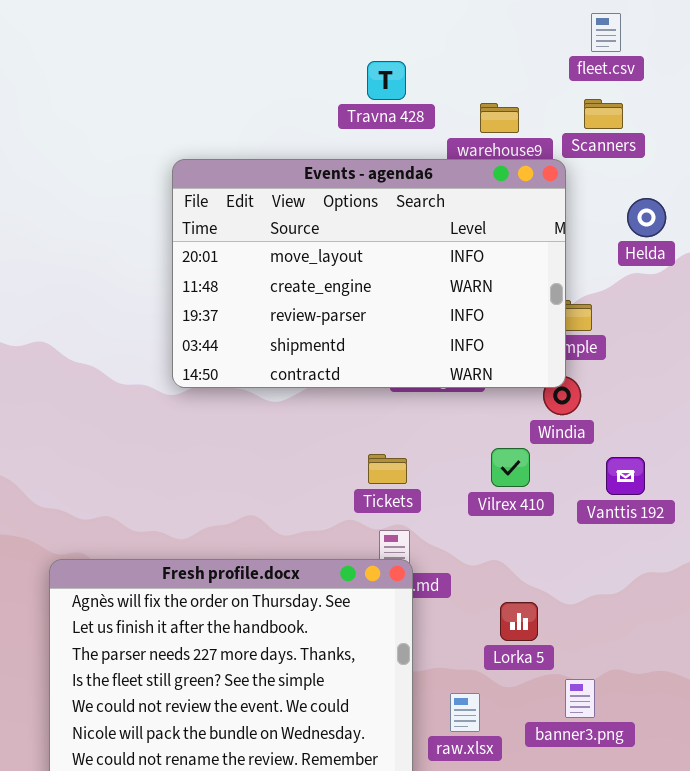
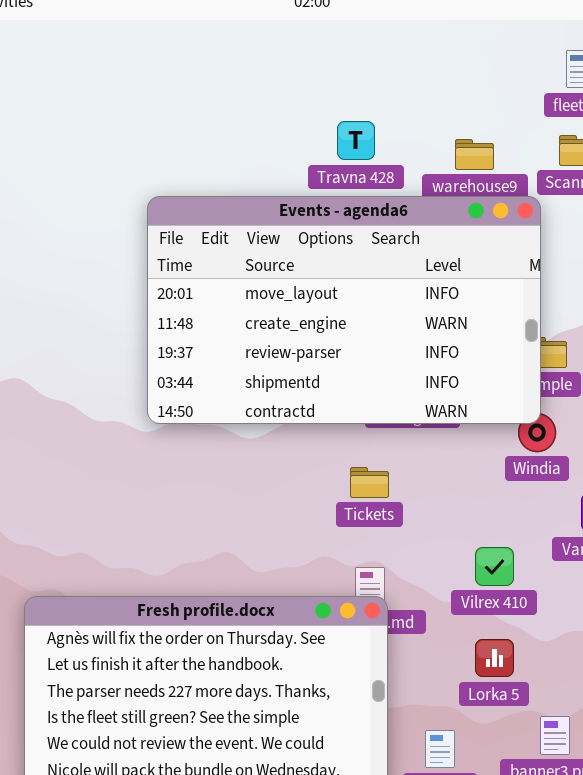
Travna 428: [367,61,406,100] -> [337,121,375,160], moved
Vilrex 410: [491,448,530,487] -> [475,547,514,586], moved
Tickets: [368,454,407,484] -> [350,467,389,498], moved

